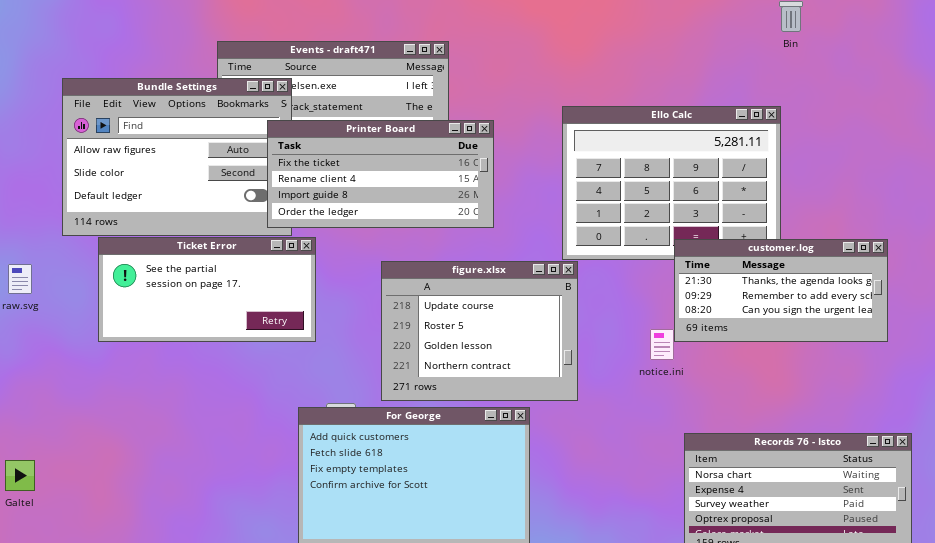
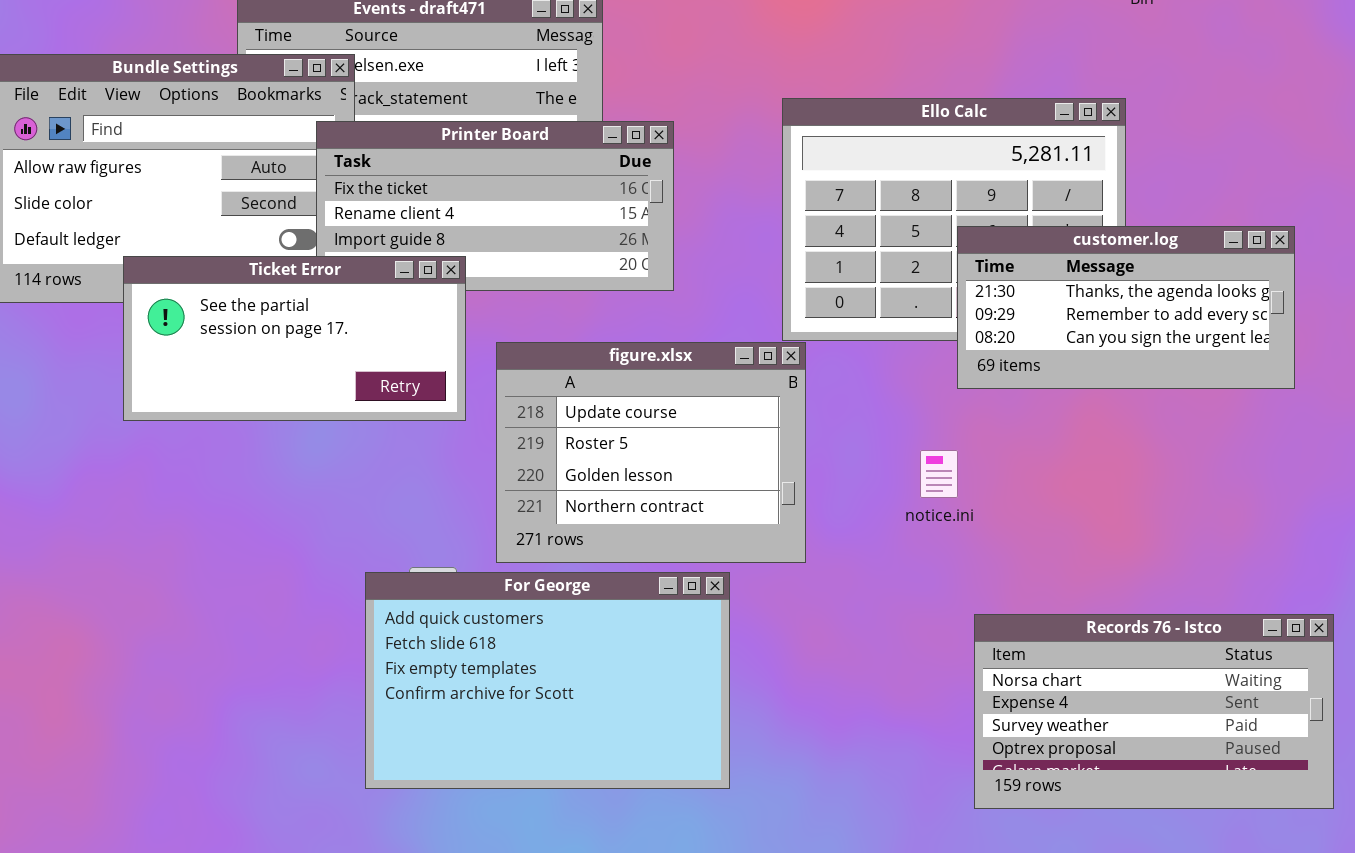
Ticket Error: [98,237,316,342] -> [123,256,466,421], moved
customer.log: [674,239,888,342] -> [957,226,1295,389], moved

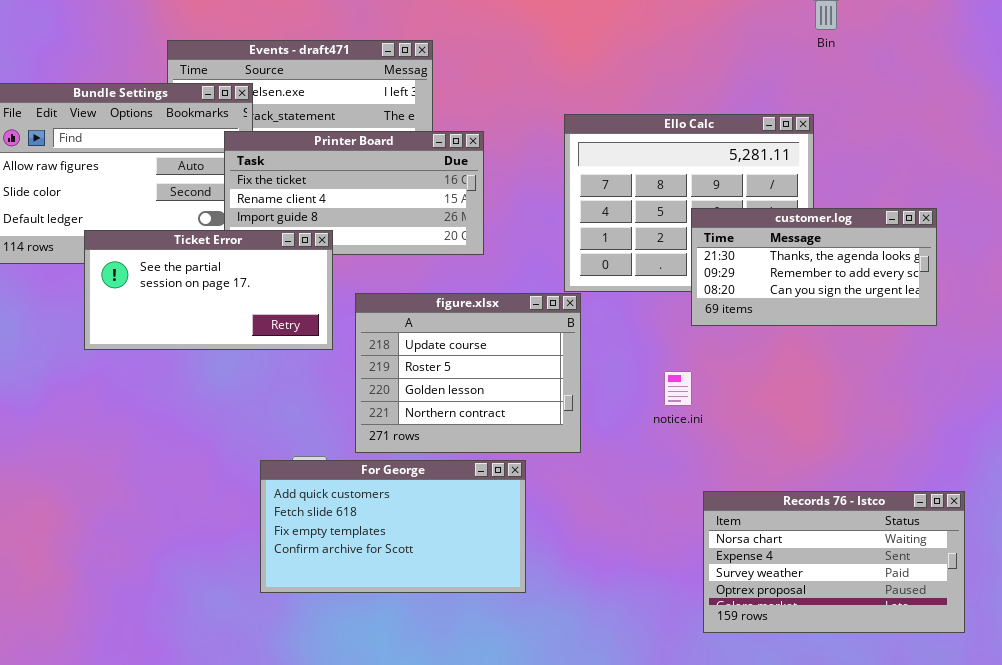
For George: [365,572,730,789] -> [260,460,526,593], resized

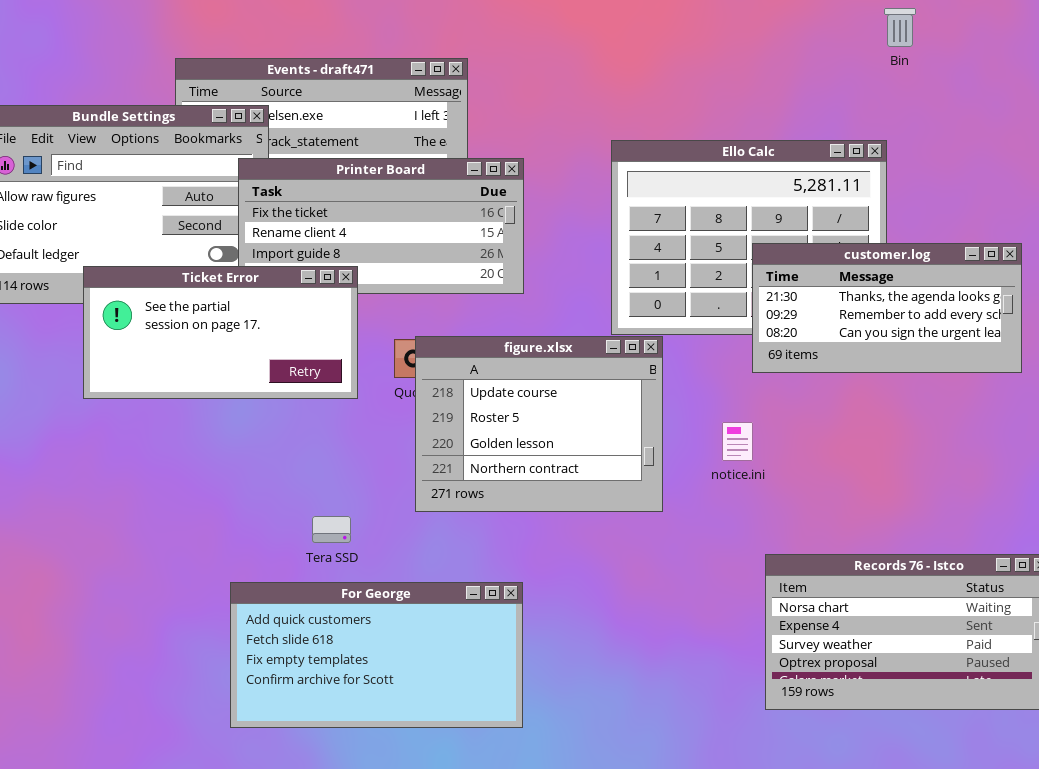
figure.xlsx: [355,293,581,453] -> [415,336,663,512], moved
For George: [260,460,526,593] -> [230,582,523,728], moved

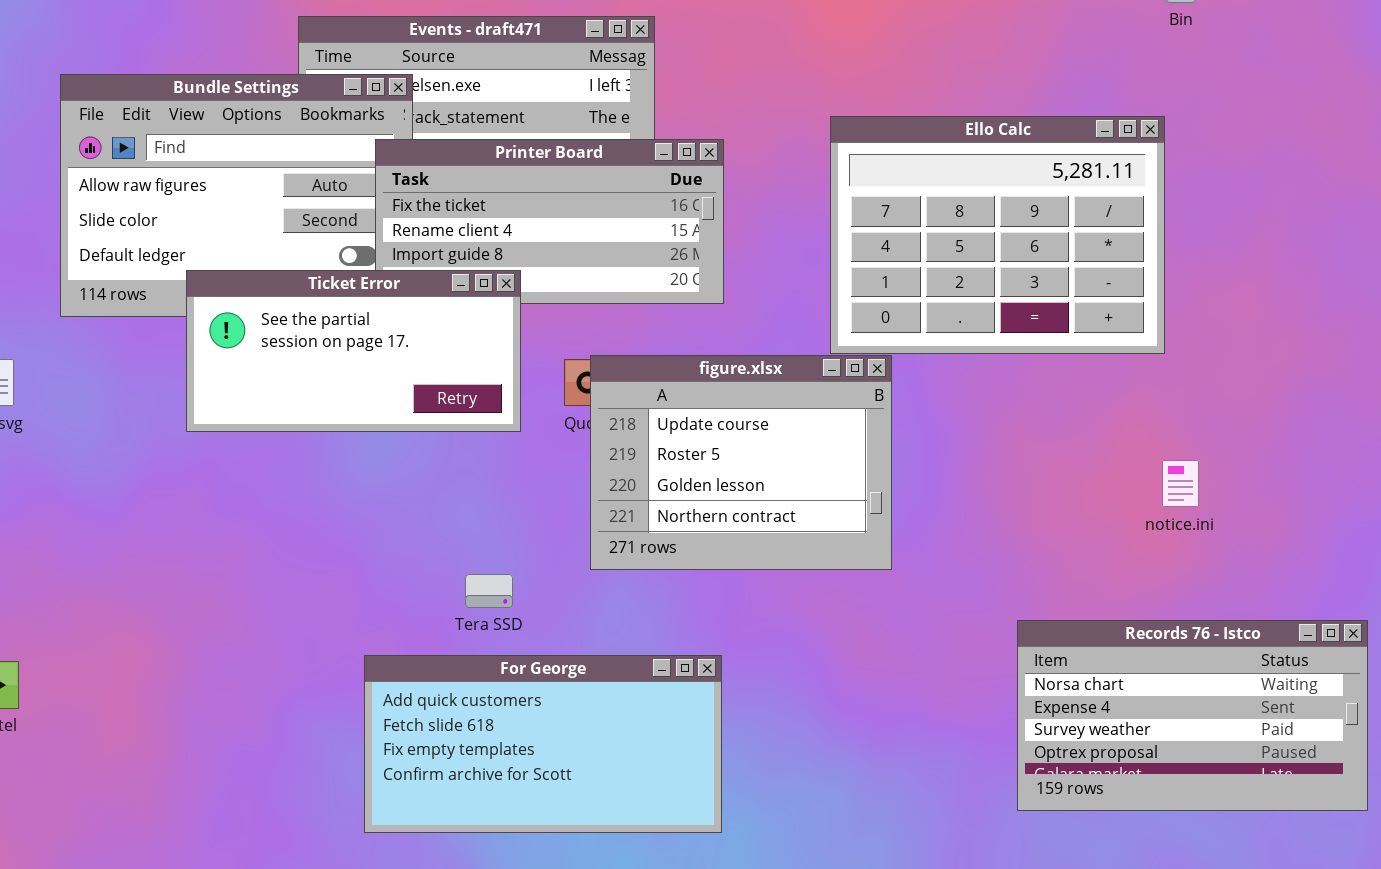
customer.log: [752,243,1022,373] -> none, closed
notice.ini: [722,422,753,461] -> [1162,460,1199,507], moved

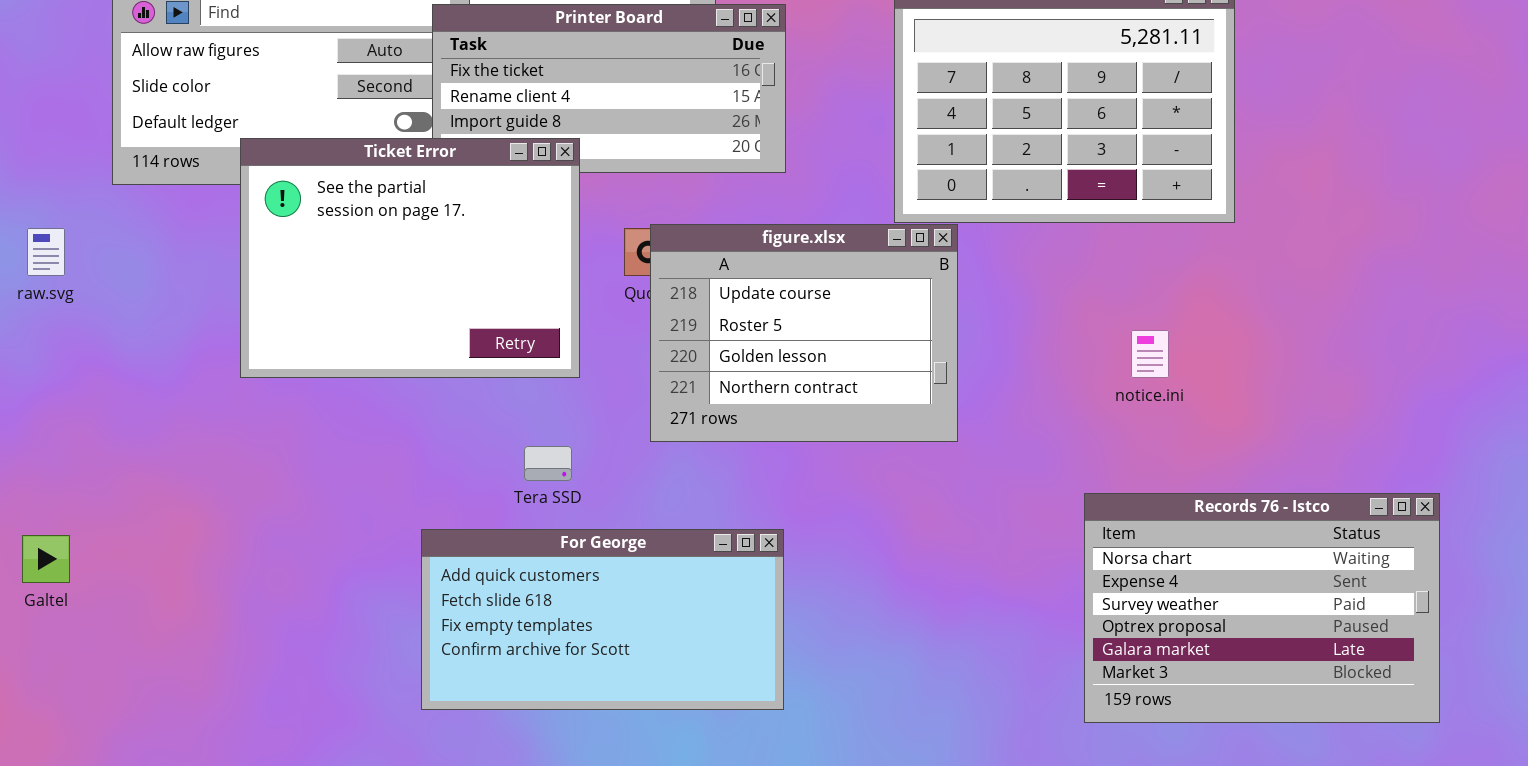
Ticket Error: [186,270,521,432] -> [240,138,580,378], resized
notice.ini: [1162,460,1199,507] -> [1131,330,1169,378], moved
Records 76 - Istco: [1017,620,1368,811] -> [1084,493,1440,723], resized

